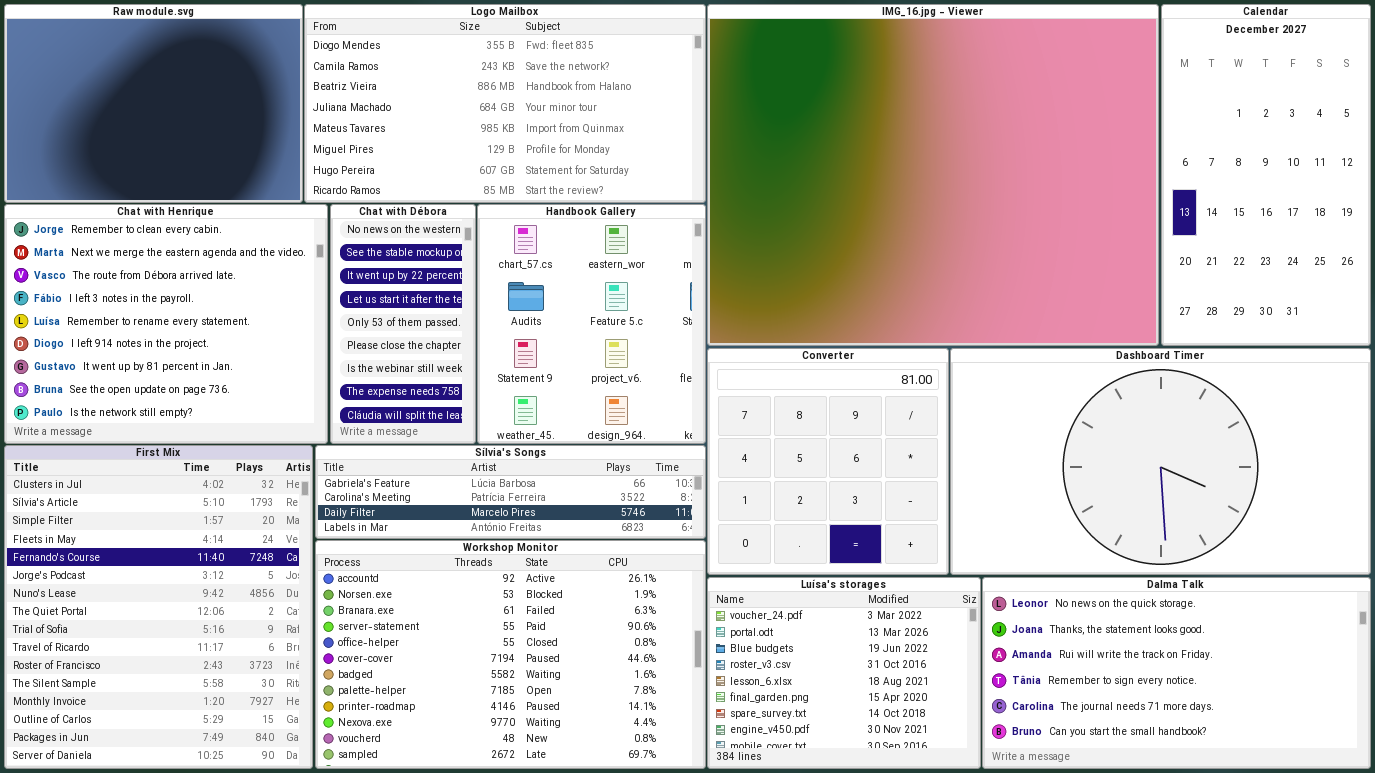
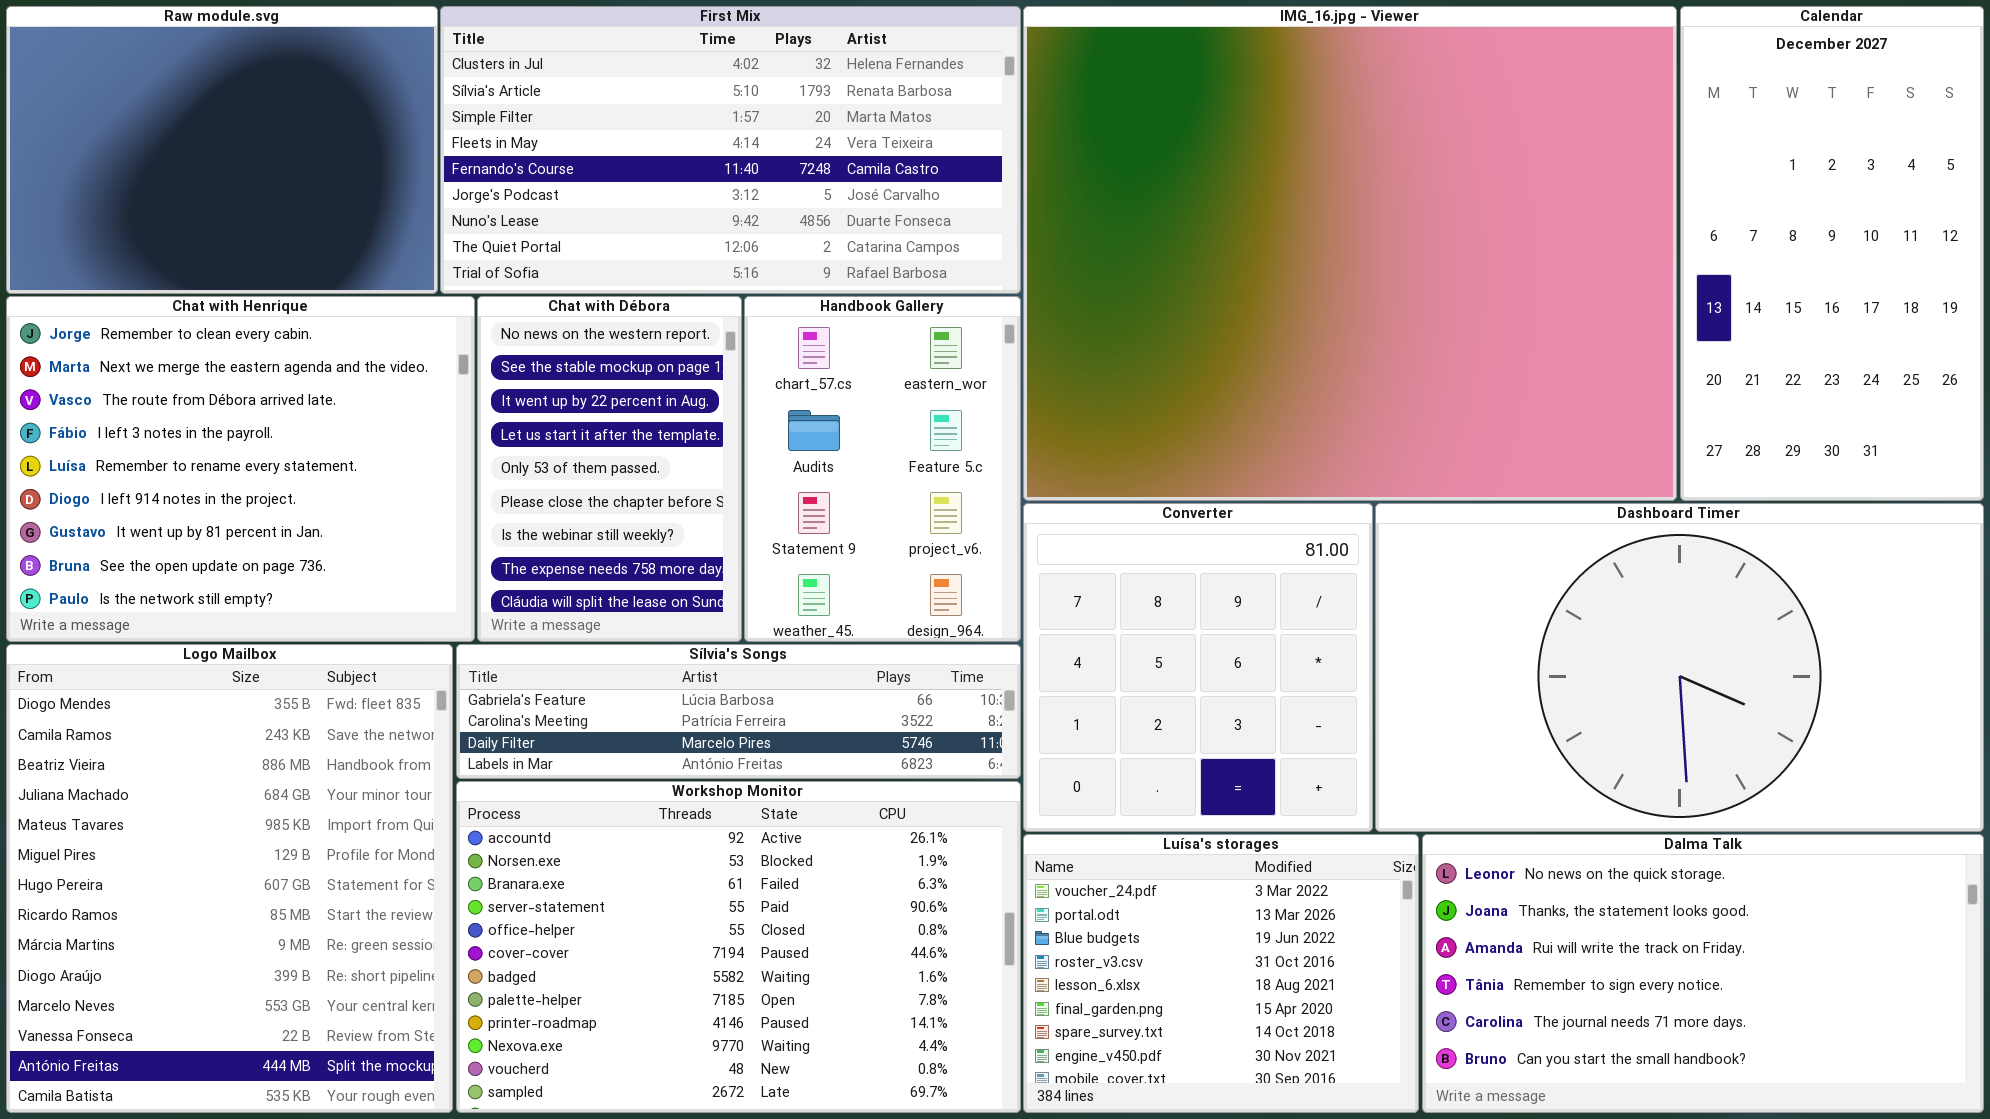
Logo Mailbox: [304,4,706,203] -> [6,644,453,1113], moved, resized
Chat with Débora: [330,204,476,444] -> [477,296,742,642], resized
Handbook Gallery: [477,204,706,444] -> [744,296,1021,642], resized
First Mix: [4,445,313,769] -> [440,6,1021,294], moved, resized

